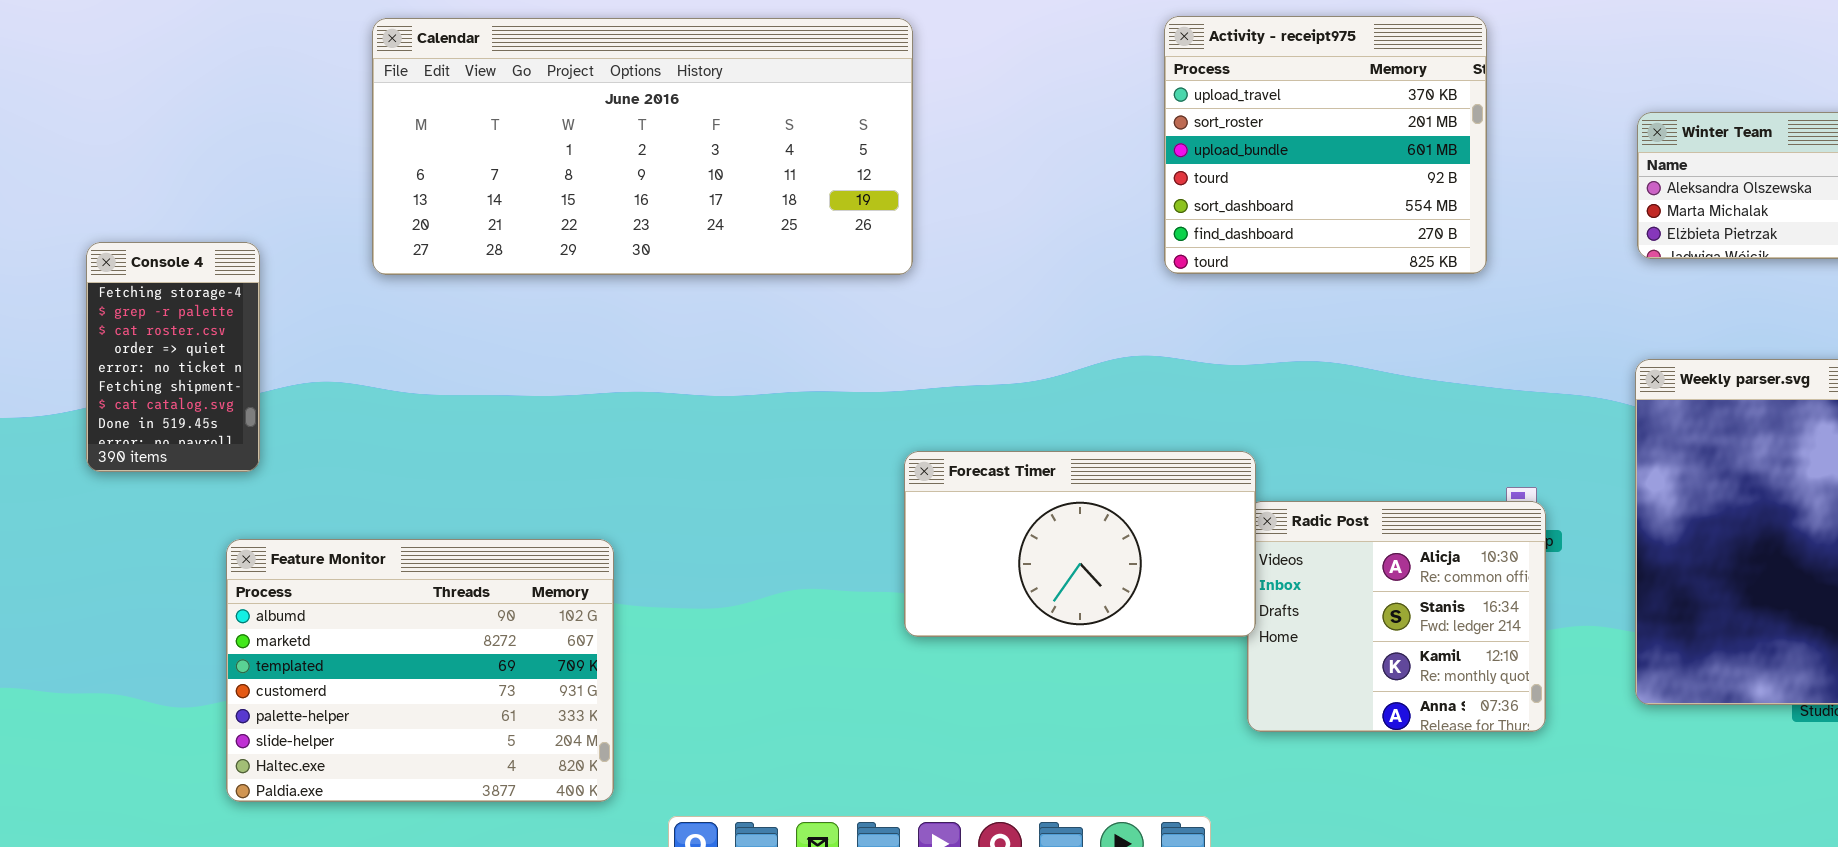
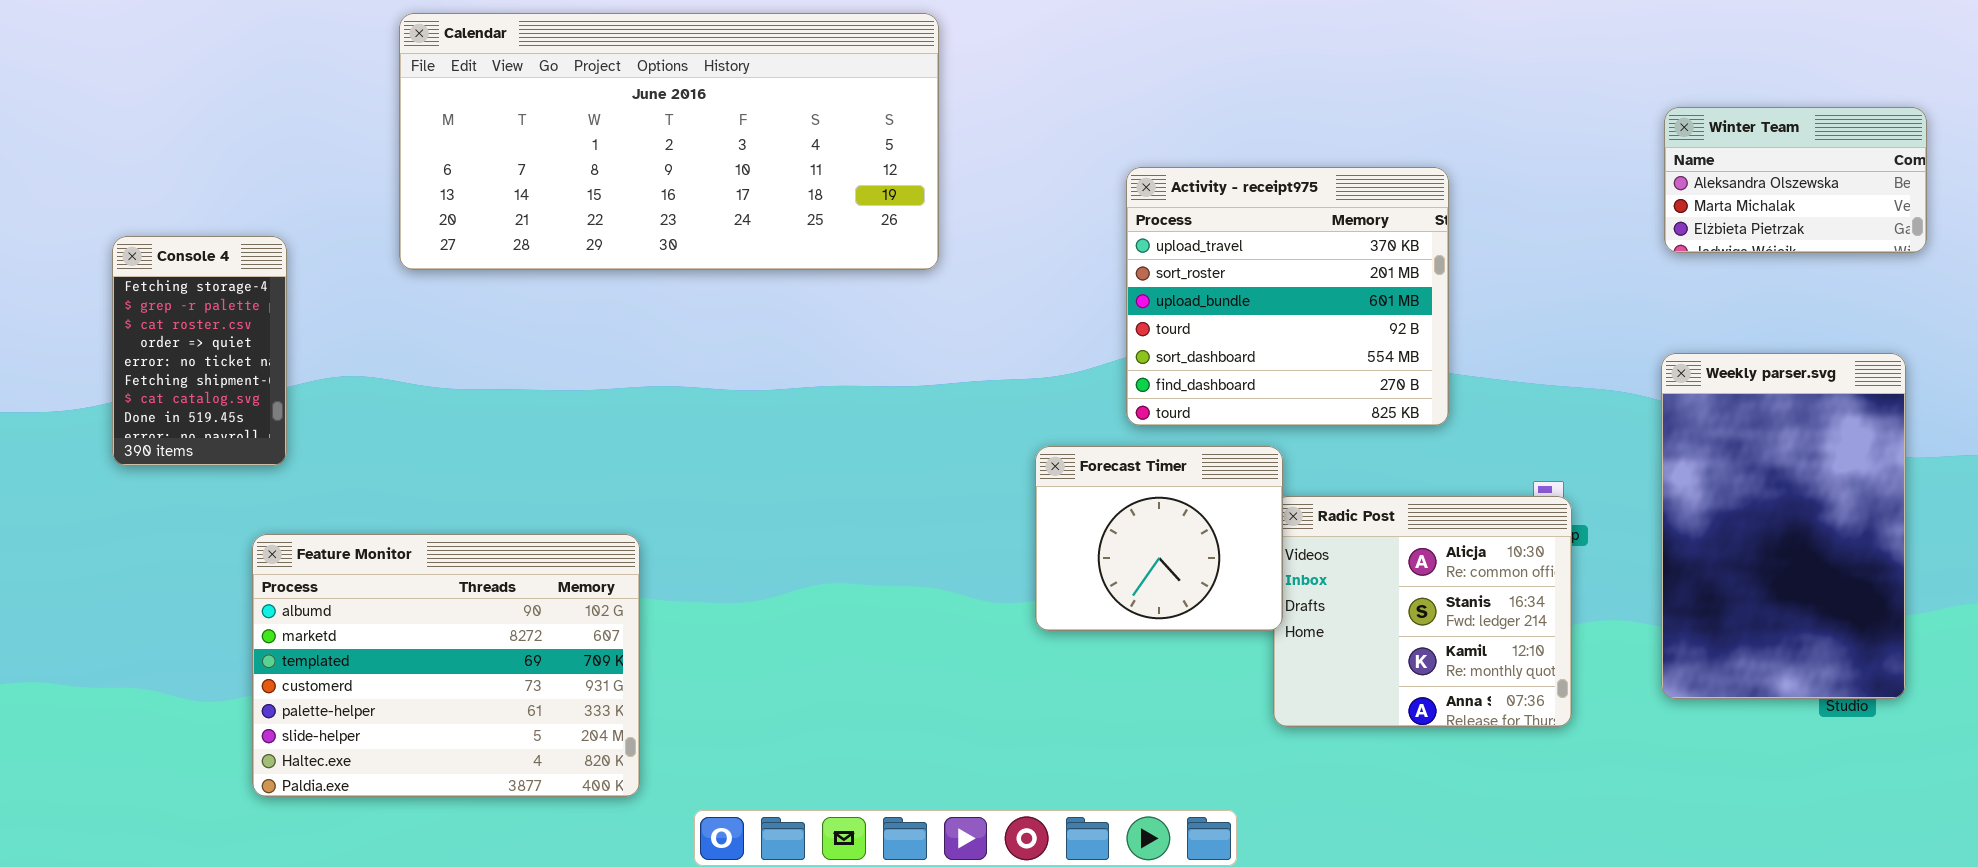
Activity - receipt975: [1164,16,1487,274] -> [1126,167,1449,426], moved
Forecast Timer: [904,451,1256,637] -> [1035,446,1283,631], resized

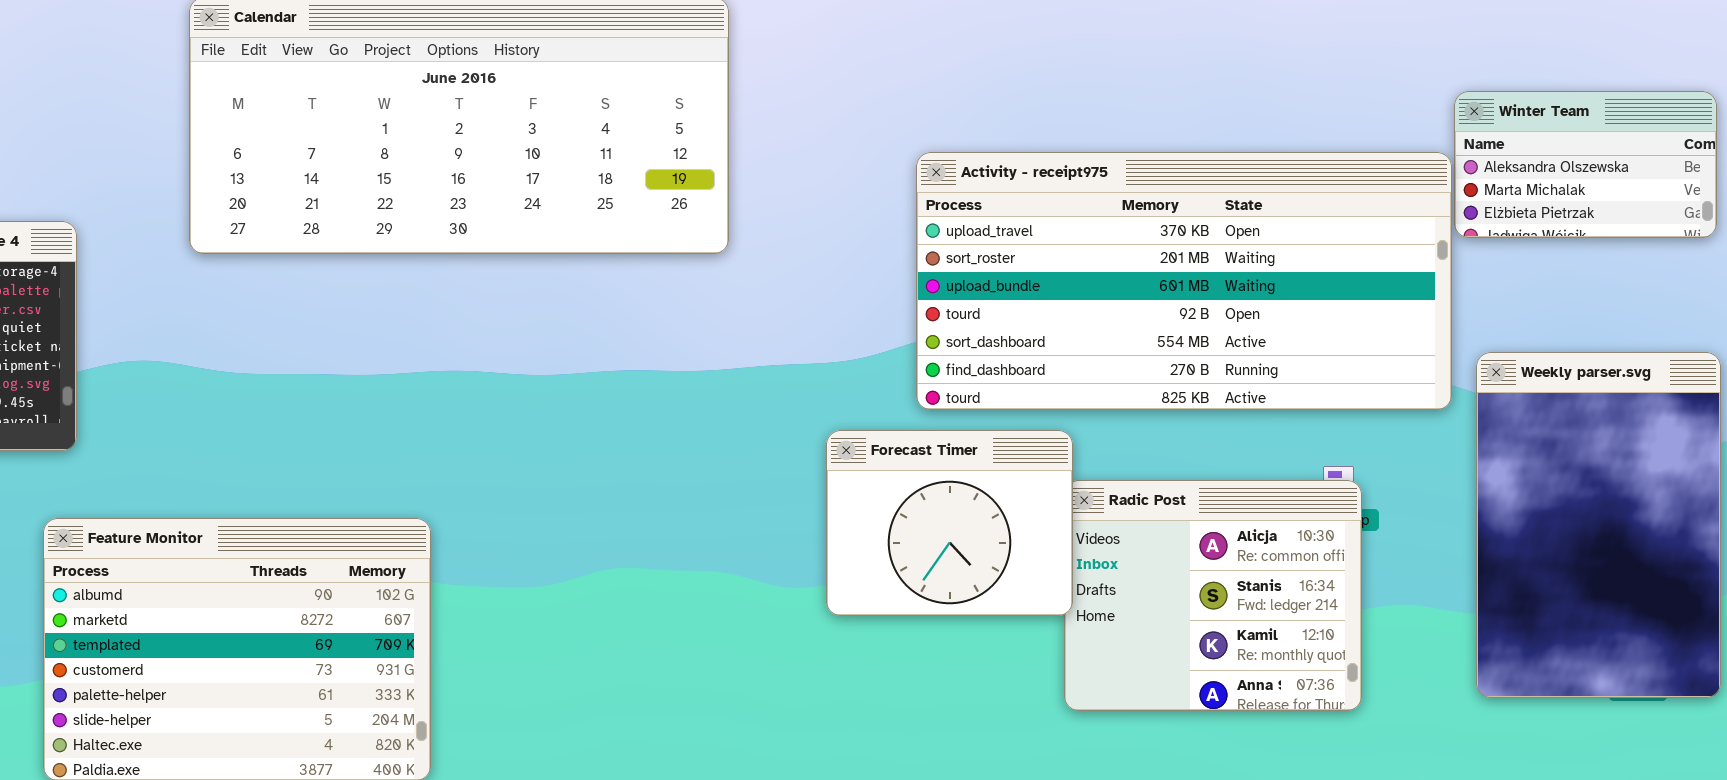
Activity - receipt975: [1126,167,1449,426] -> [916,152,1452,410], resized
Weekly parser.svg: [1661,353,1906,699] -> [1476,352,1721,698], moved

